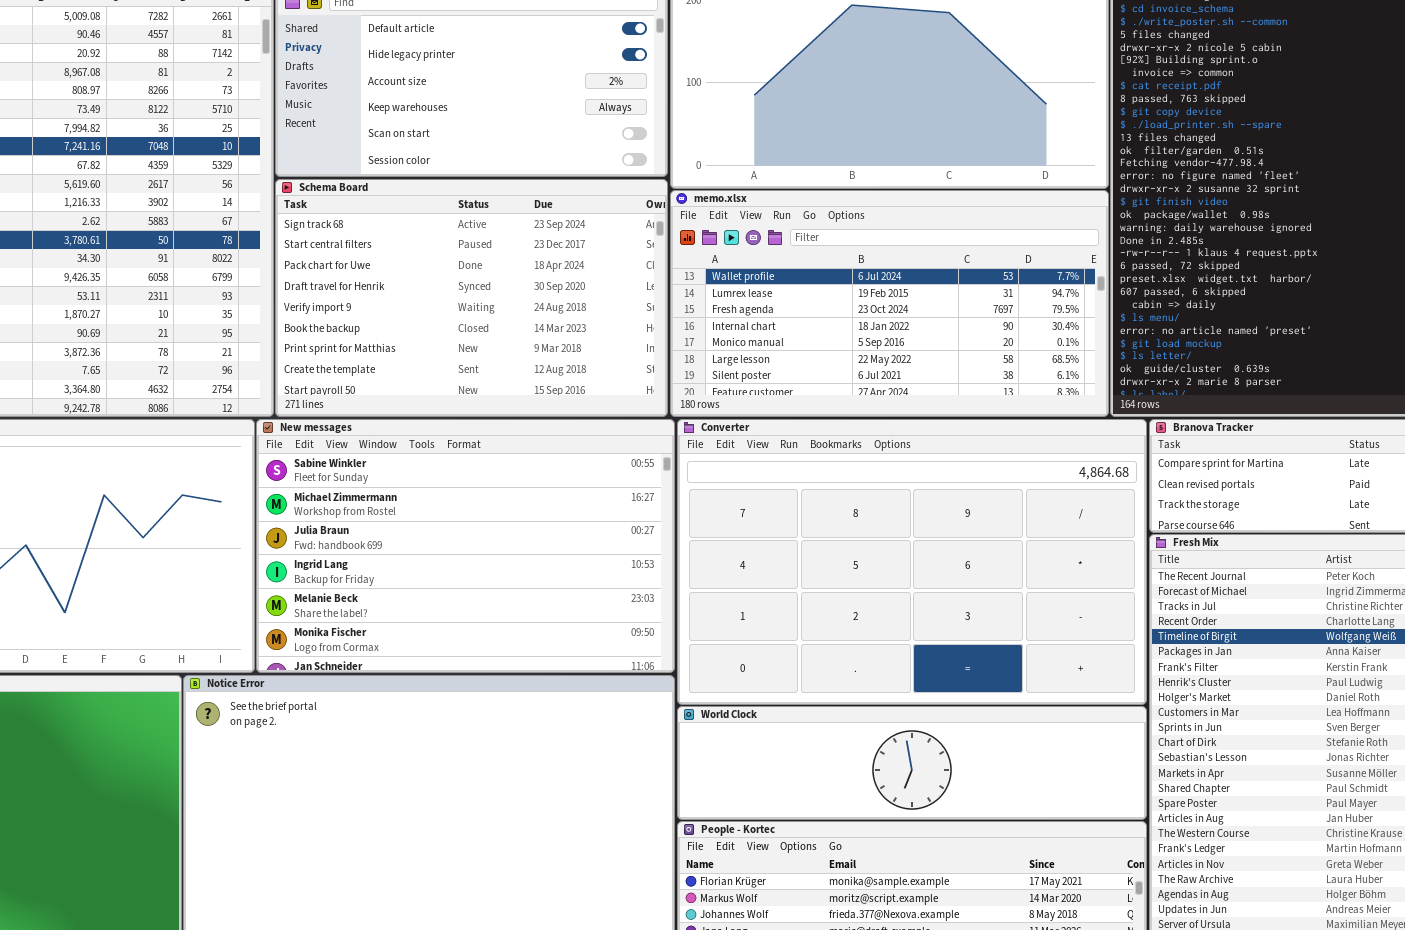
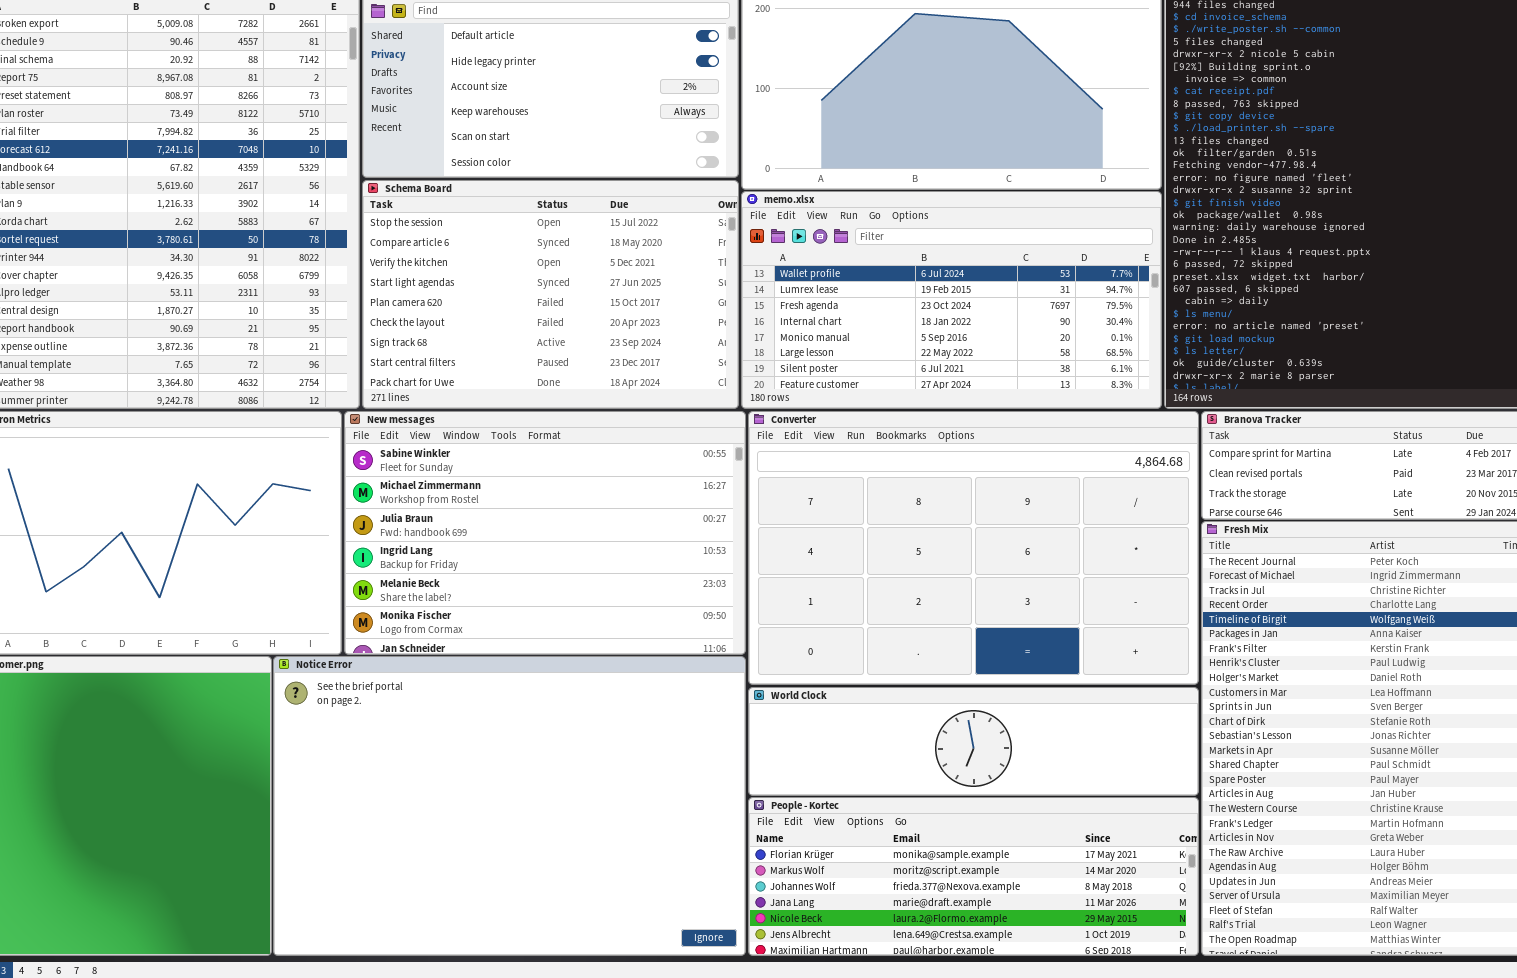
Schema Board: [275,179,668,417] -> [362,180,739,409], scrolled up 6 rows

